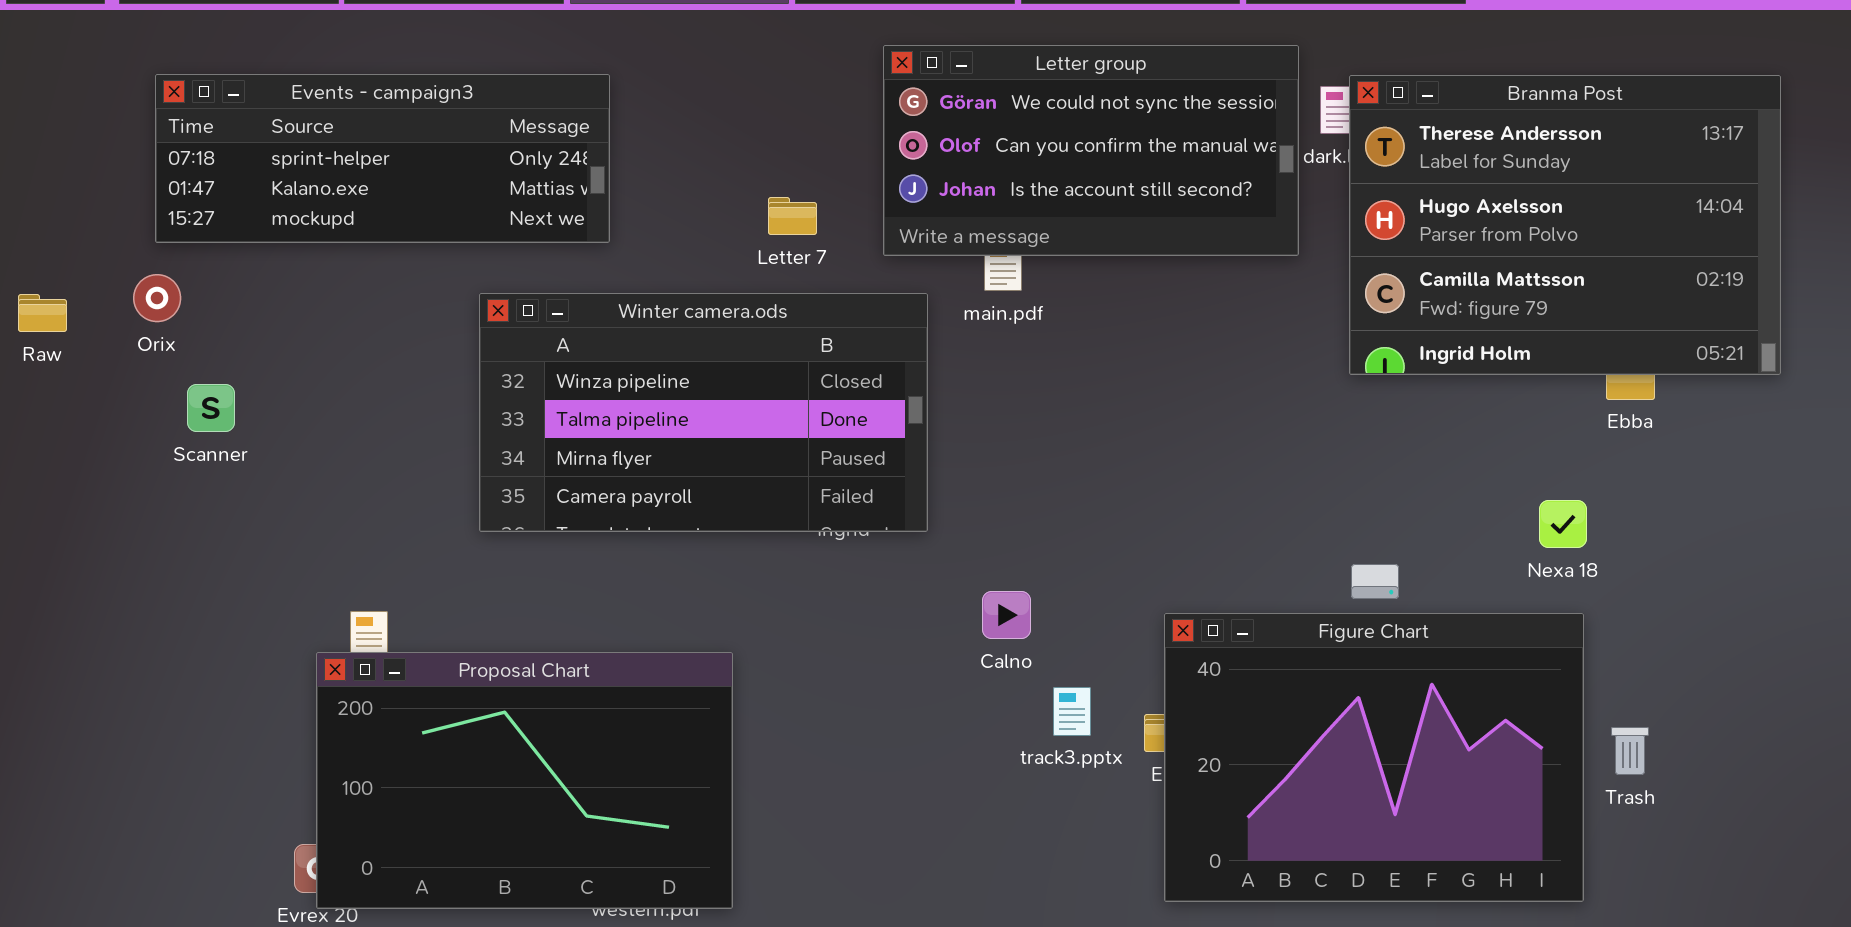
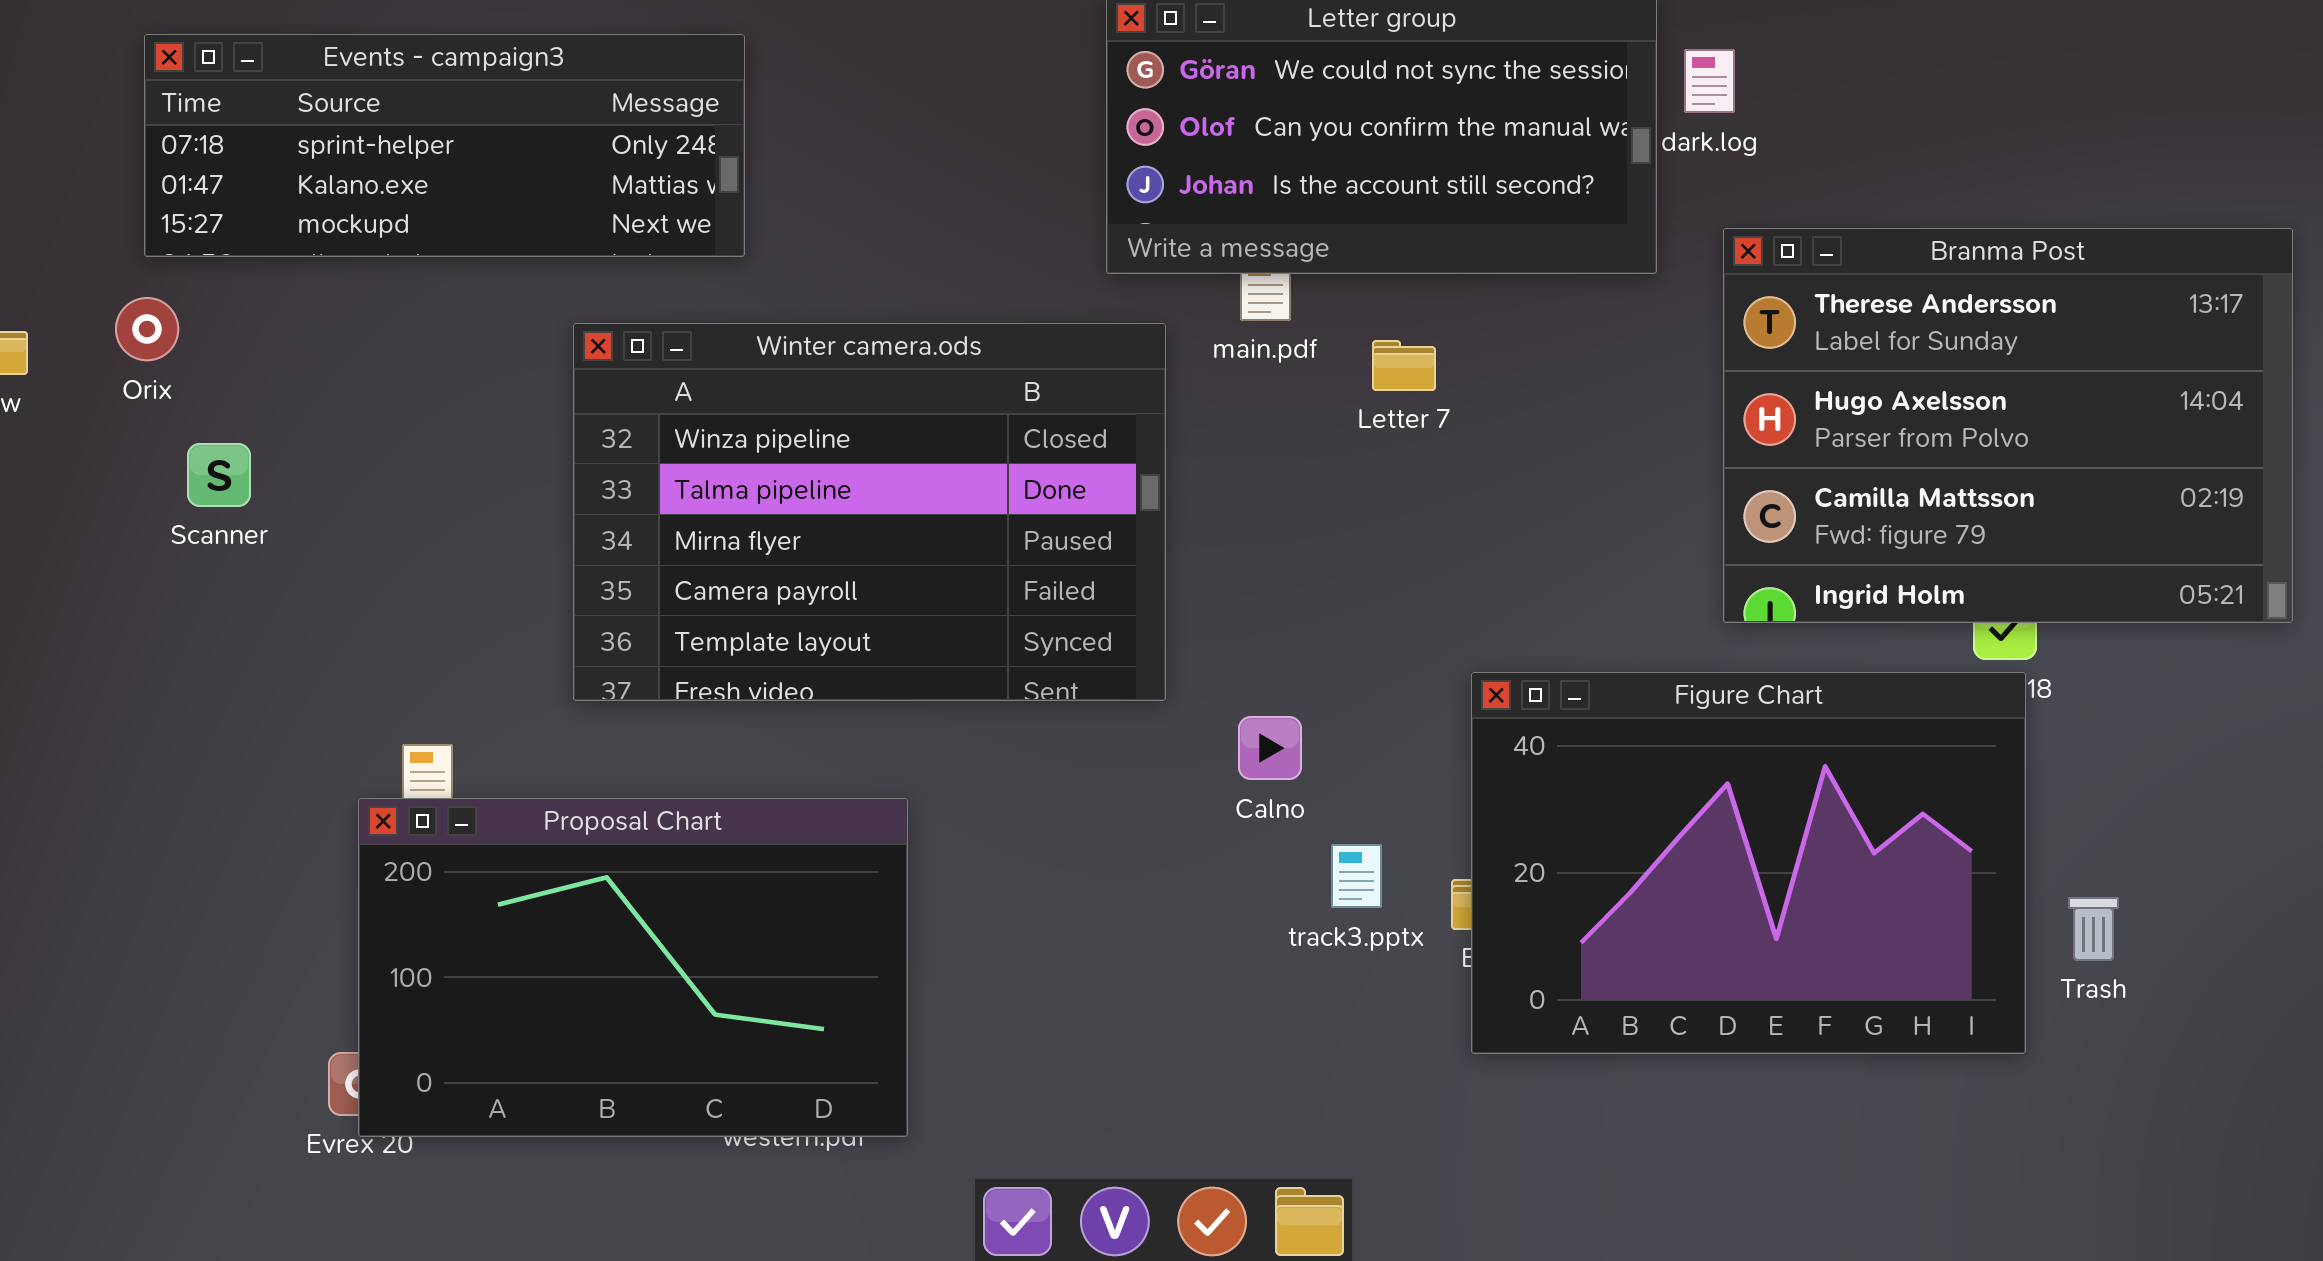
Branma Post: [1349,75,1781,375] -> [1723,228,2293,623], moved
Letter 7: [768,197,817,235] -> [1372,340,1436,391], moved
Winter camera.ods: [479,293,928,532] -> [573,323,1166,701], resized
Figure Chart: [1164,613,1584,902] -> [1471,672,2026,1054], moved

